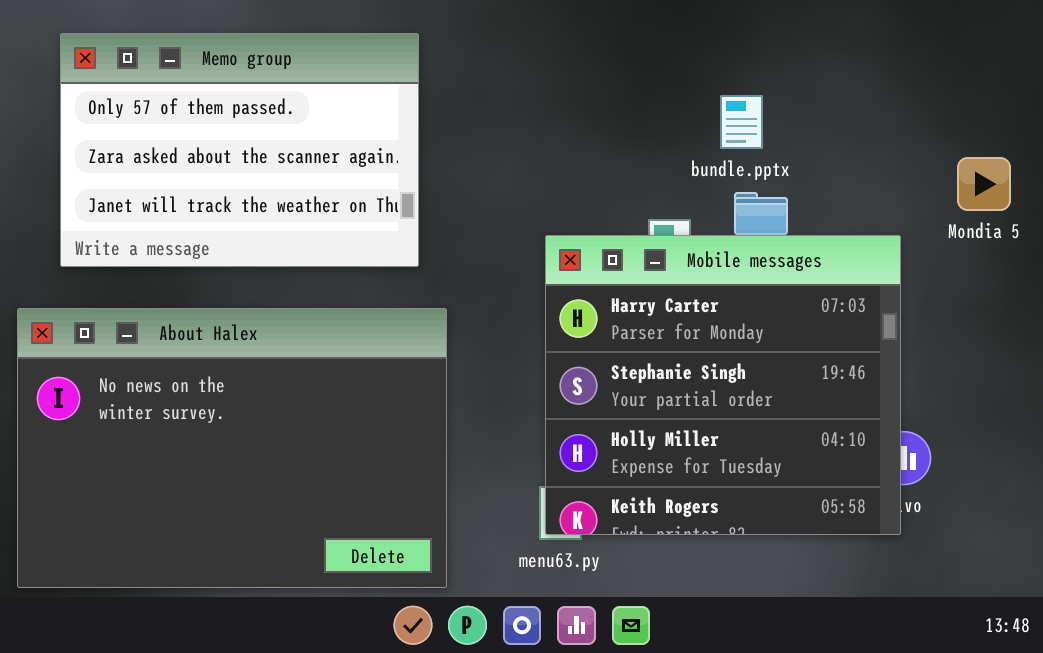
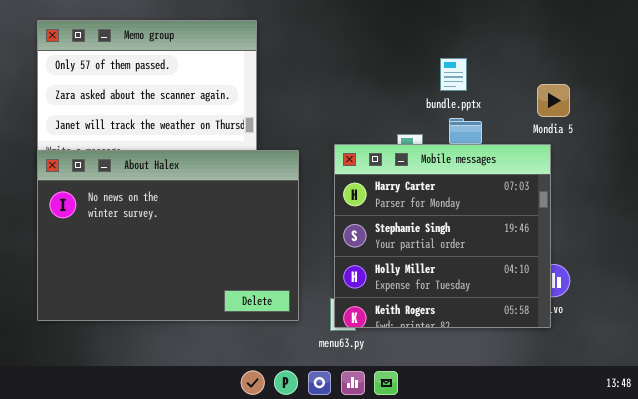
Mondia 5: [957,157,1011,211] -> [537,84,570,117], moved
About Halex: [17,308,447,588] -> [37,150,299,321], moved

